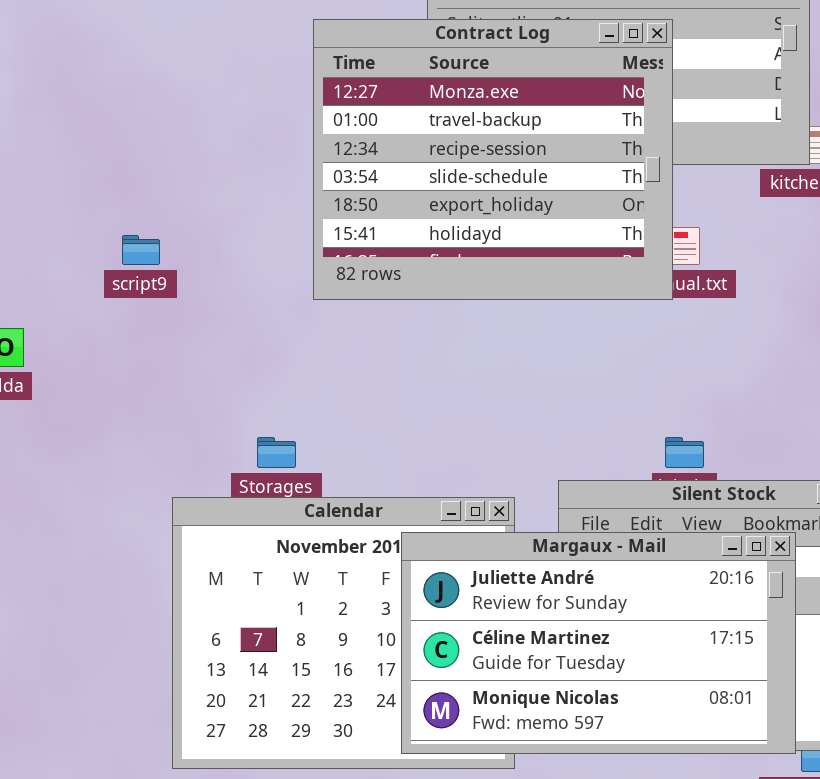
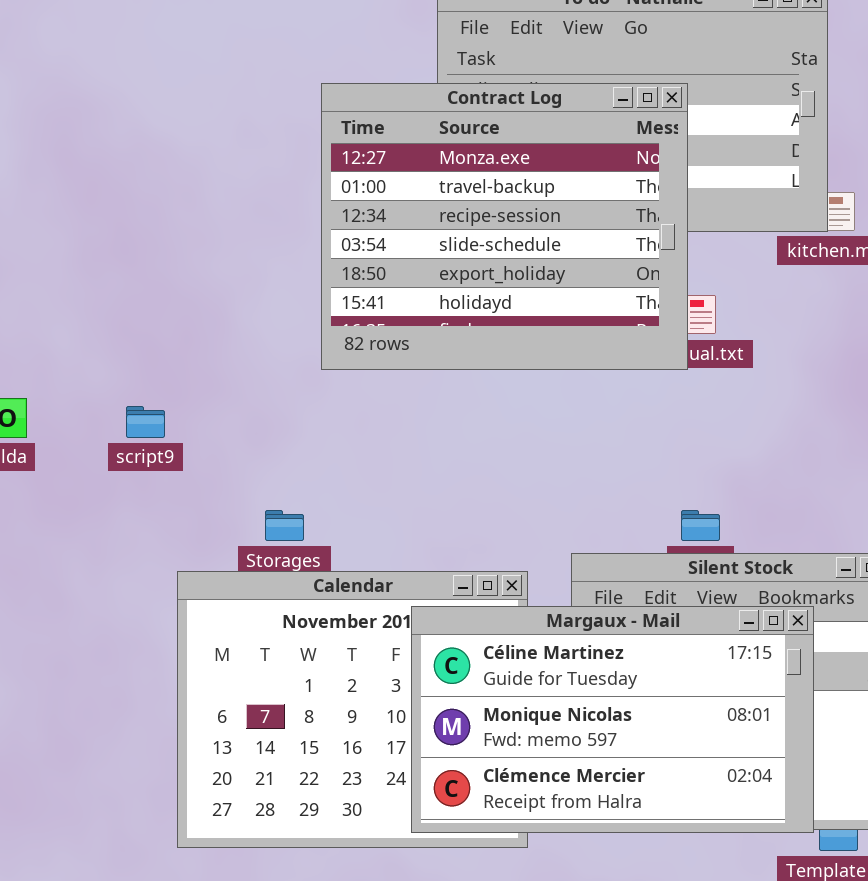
script9: [122,235,160,265] -> [126,406,165,438], moved
Margaux - Mail: [401,532,796,754] -> [411,606,814,833], scrolled down 1 row

